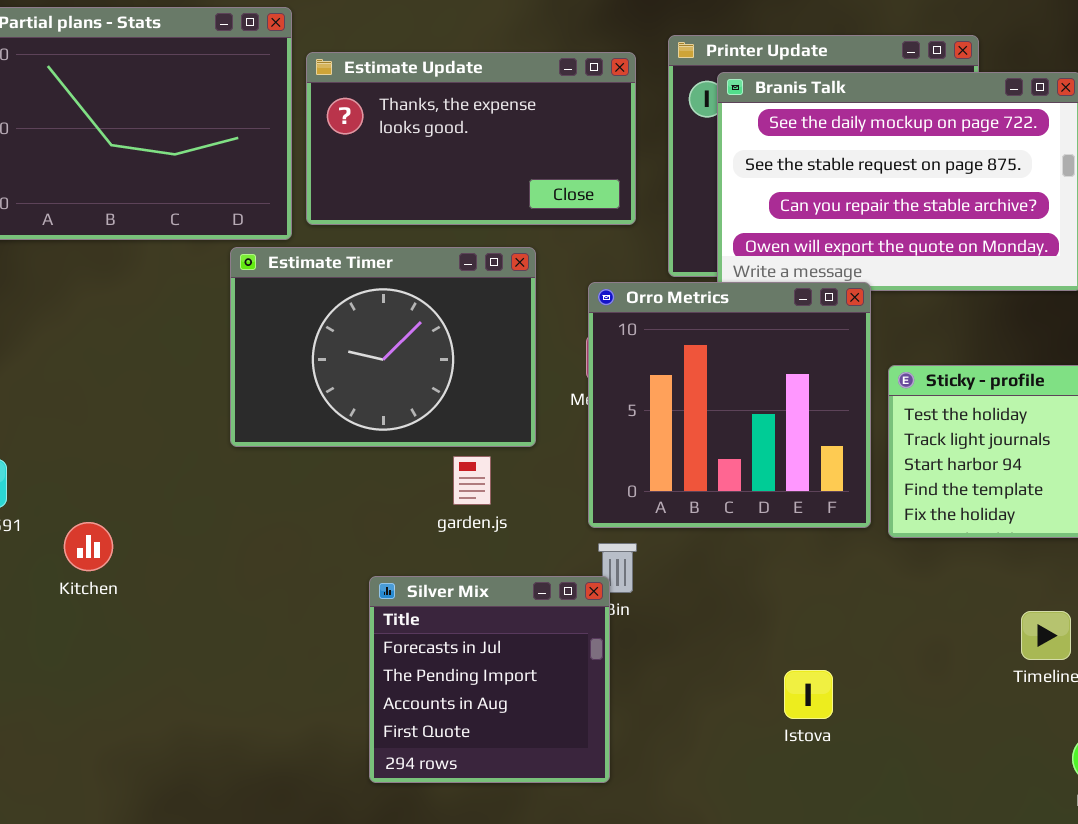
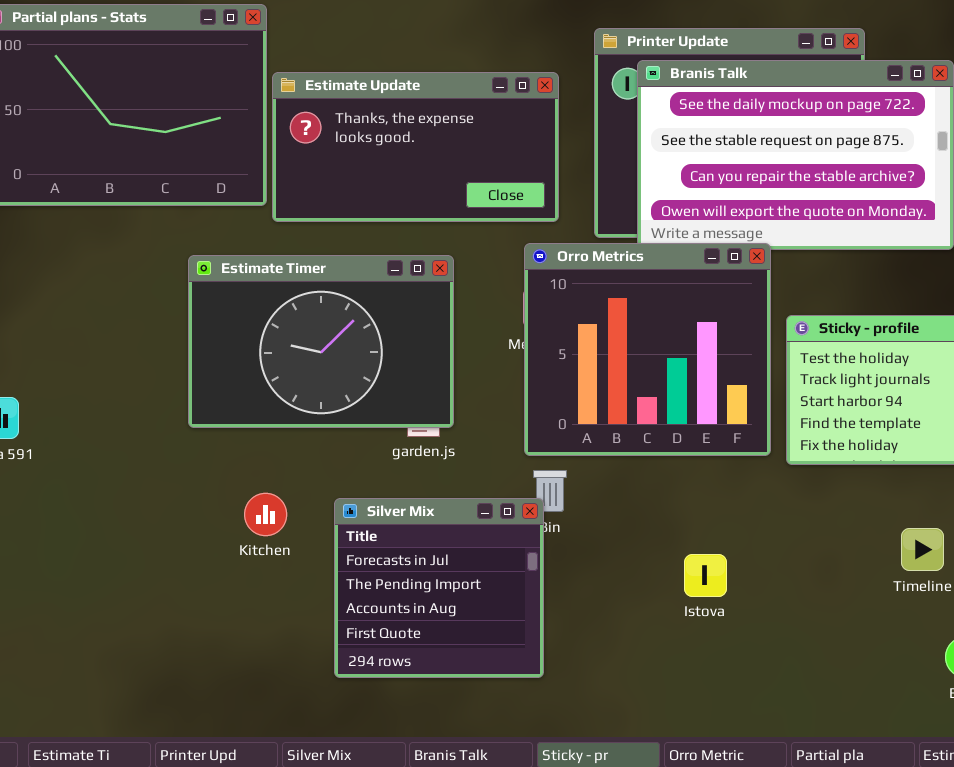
Estimate Update: [306,52,636,225] -> [272,72,559,222], moved
Estimate Timer: [230,247,536,447] -> [188,255,454,428], moved
Kitchen: [64,522,113,571] -> [244,493,287,536], moved
Istova: [784,670,833,719] -> [684,554,727,597], moved

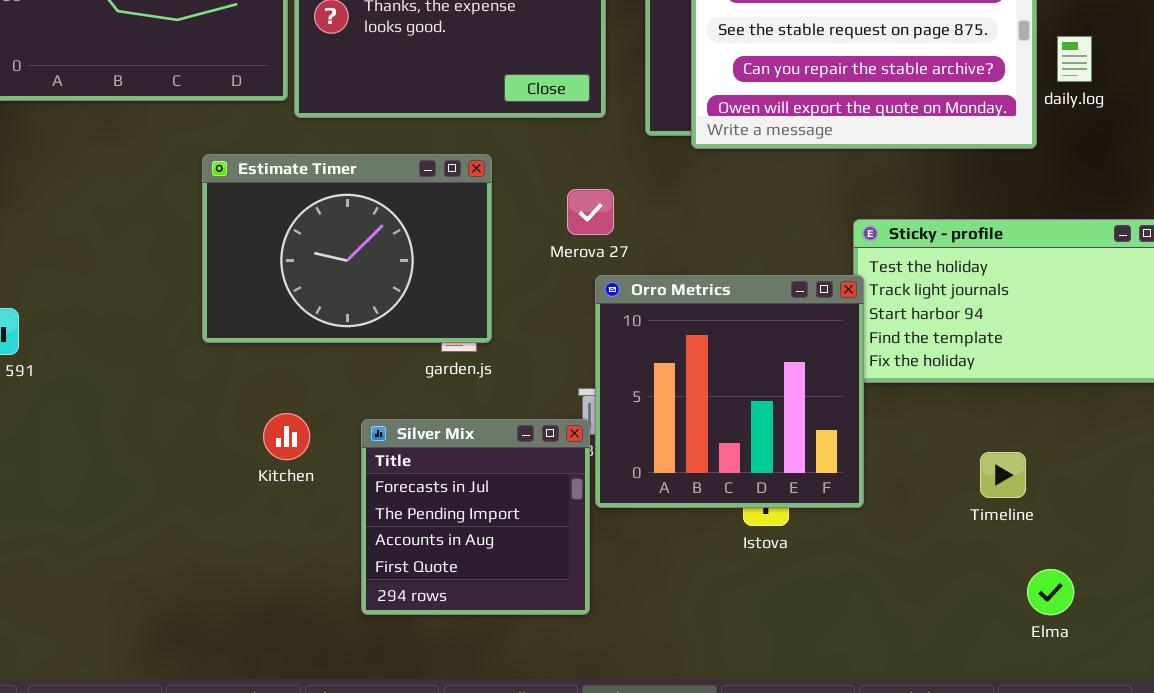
Orro Metrics: [524,243,771,456] -> [595,275,864,508], moved

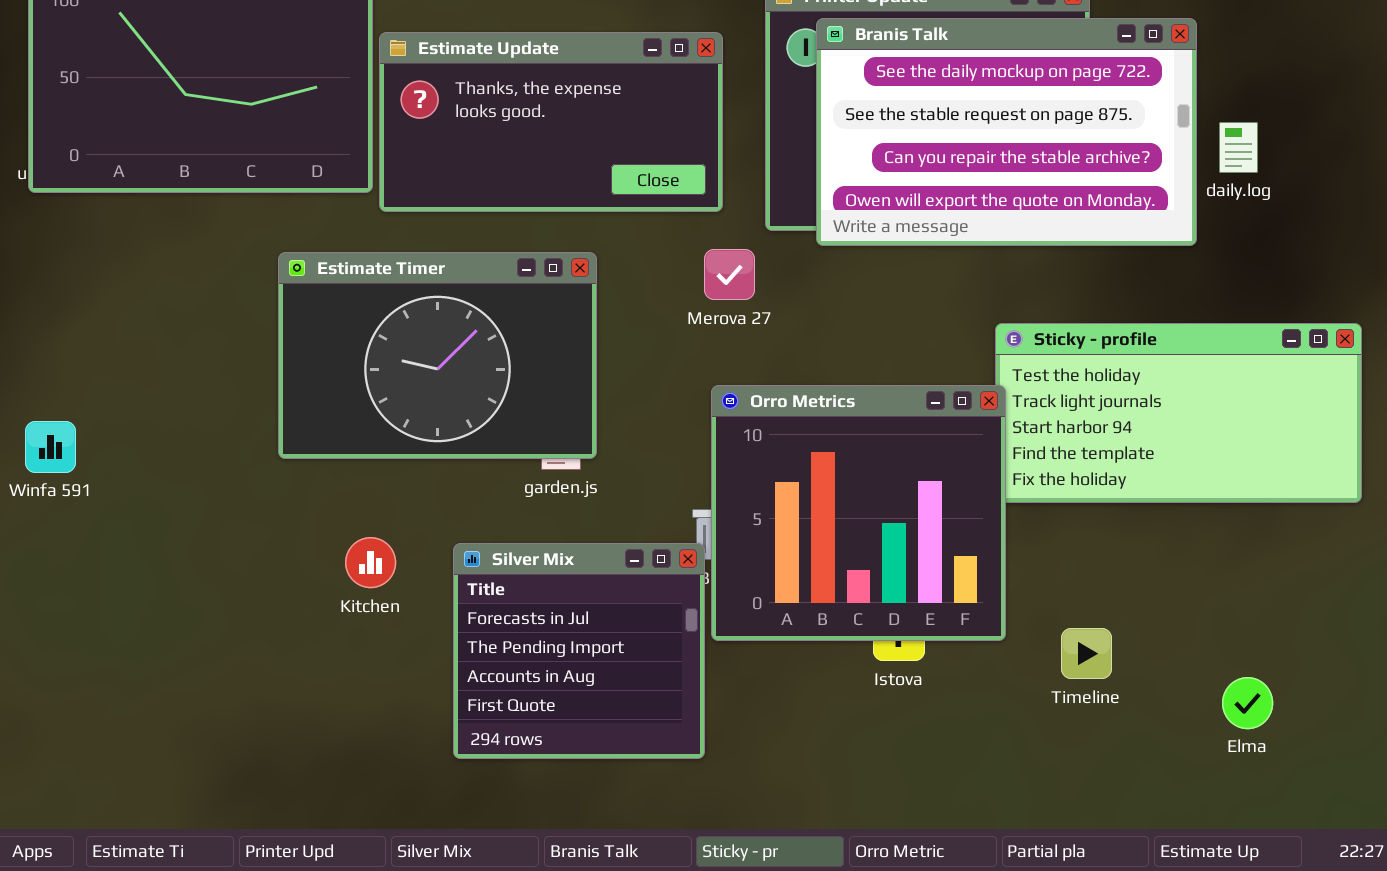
Merova 27: [567,189,614,235] -> [704,249,755,300], moved
Timeline: [980,452,1026,498] -> [1061,628,1112,679], moved
Elma: [1027,569,1074,615] -> [1222,677,1273,729], moved

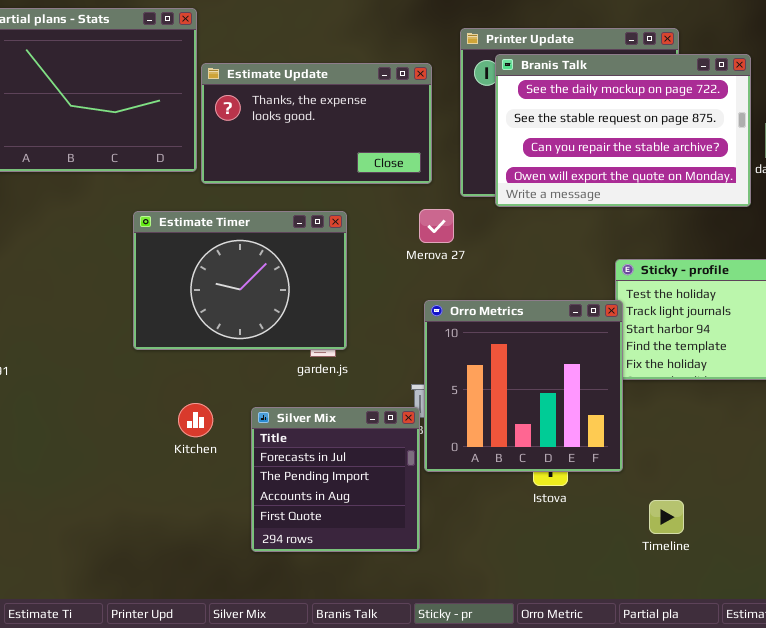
Timeline: [1061,628,1112,679] -> [649,500,684,534], moved

